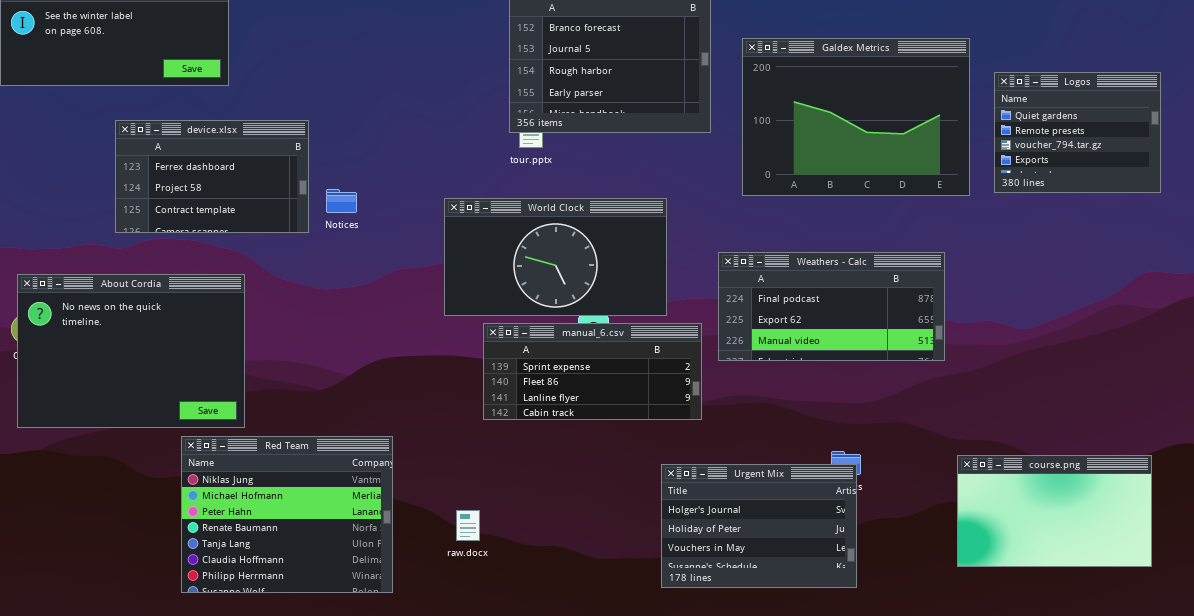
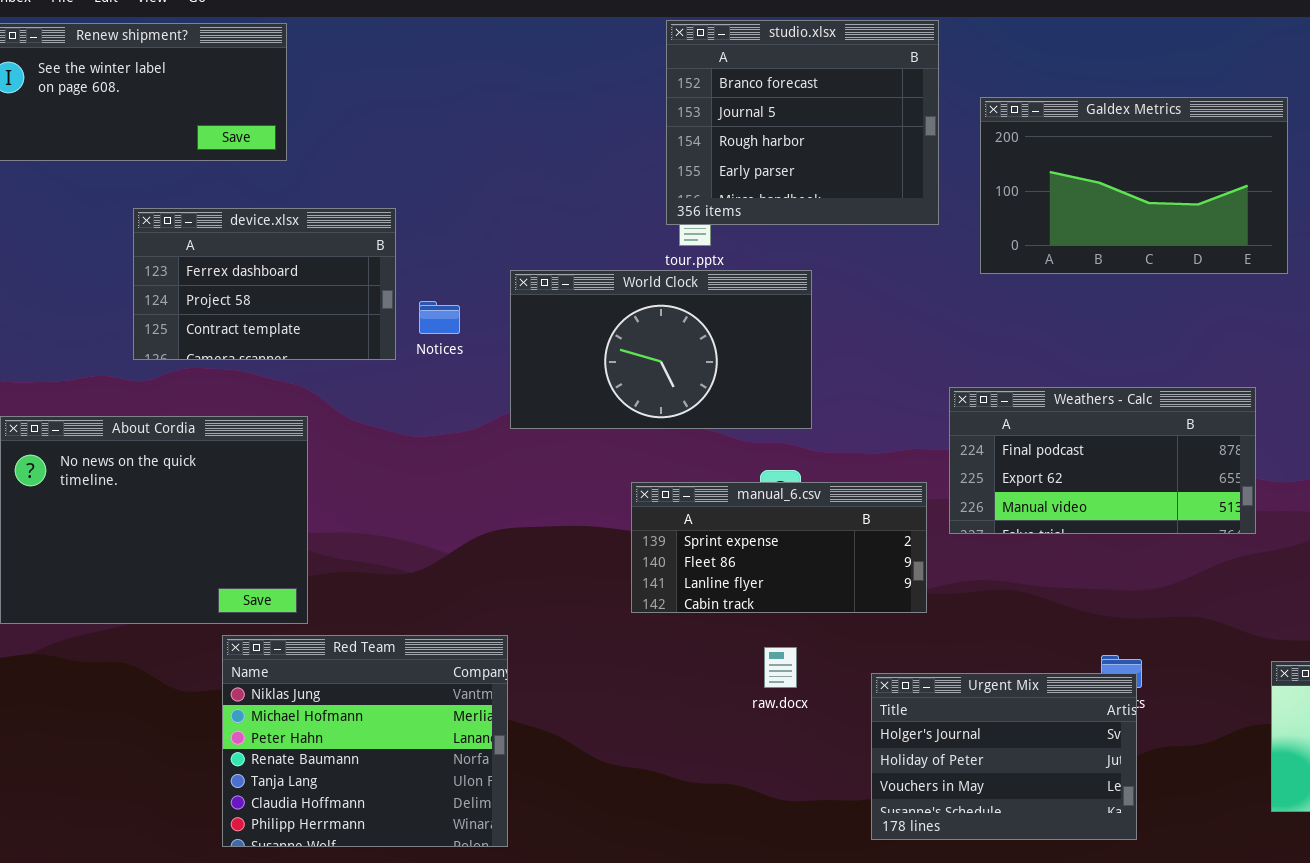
Galdex Metrics: [742,38,970,196] -> [980,97,1288,274], resized
World Clock: [444,198,667,316] -> [510,270,812,429], moved
raw.docx: [456,510,480,541] -> [764,647,797,688], moved

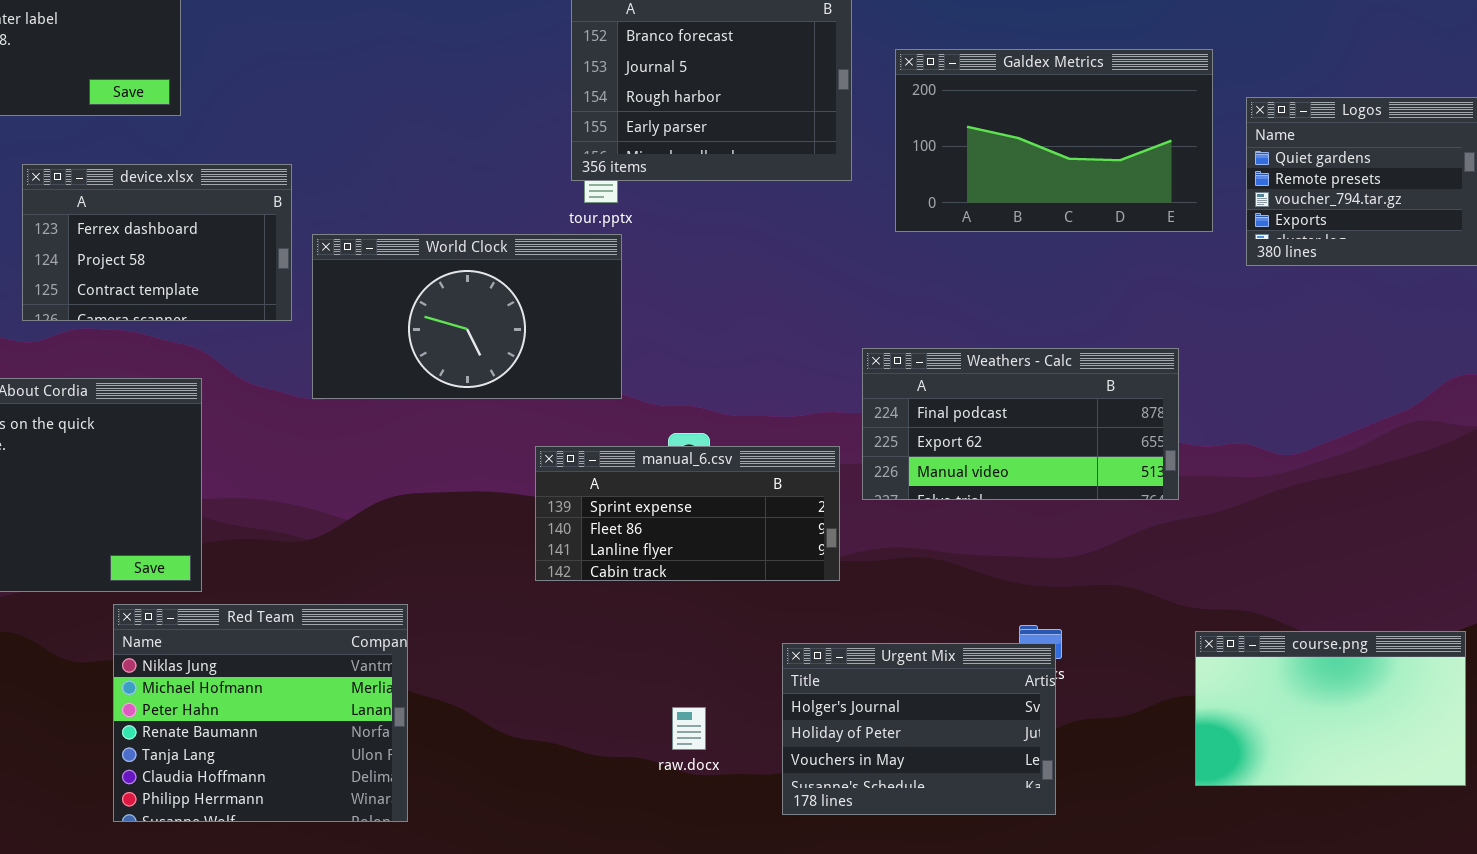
World Clock: [510,270,812,429] -> [312,234,622,399], moved
raw.docx: [764,647,797,688] -> [672,707,706,750], moved

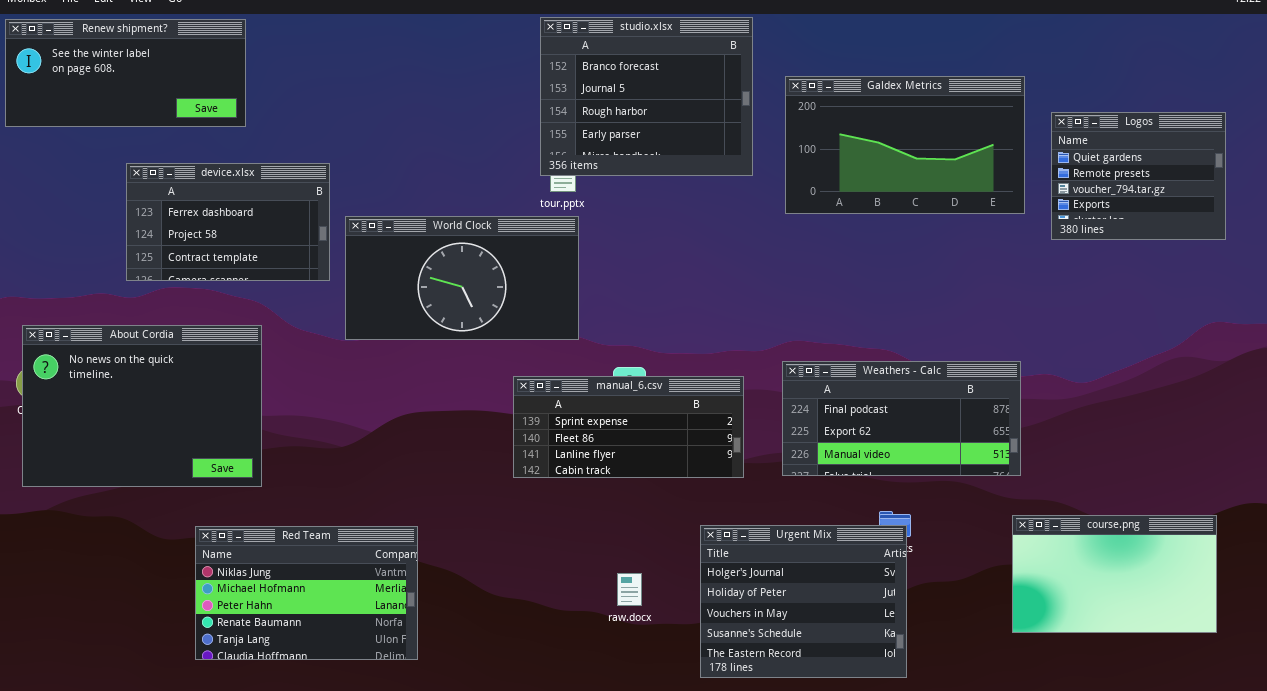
Weathers - Calc: [862,348,1179,500] -> [782,361,1021,476], moved
Red Team: [113,604,408,822] -> [195,526,418,660], resized
Urgent Mix: [782,643,1056,815] -> [700,525,907,678], resized

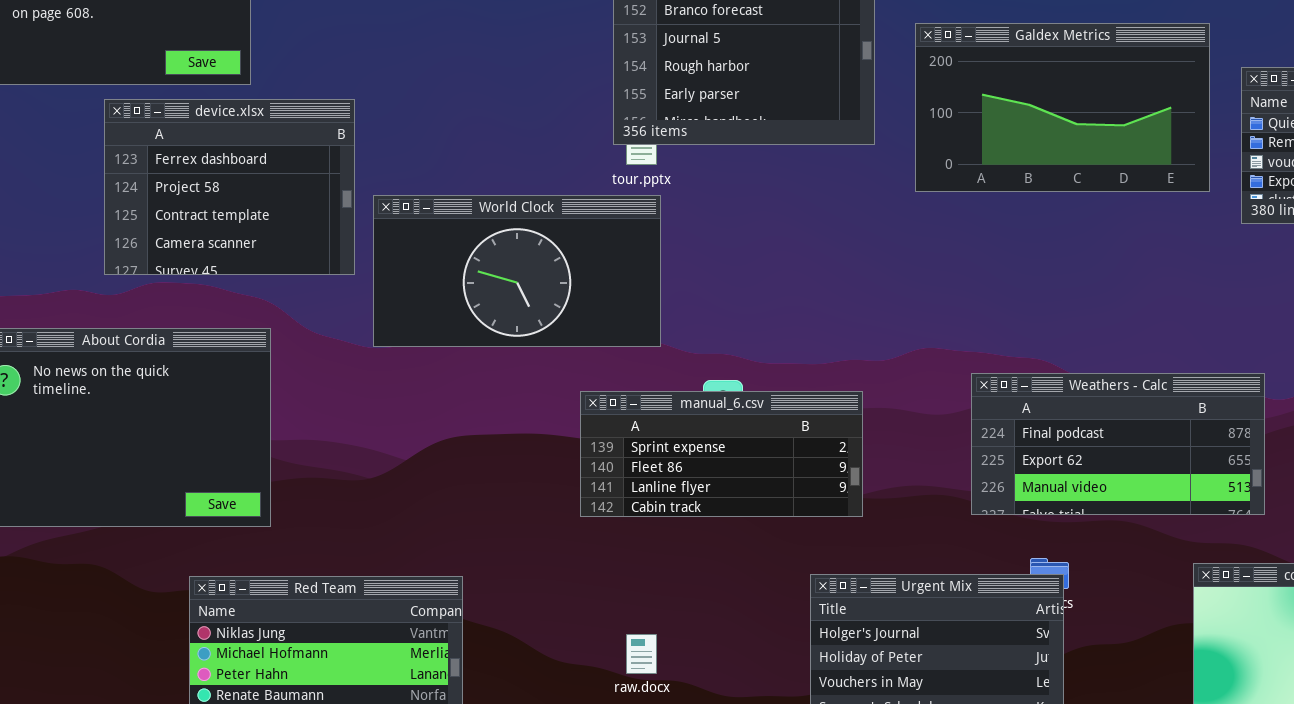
device.xlsx: [126,163,330,281] -> [104,99,355,275], resized
Weathers - Calc: [782,361,1021,476] -> [971,373,1265,515], moved
raw.docx: [617,573,642,606] -> [626,634,657,674], moved

